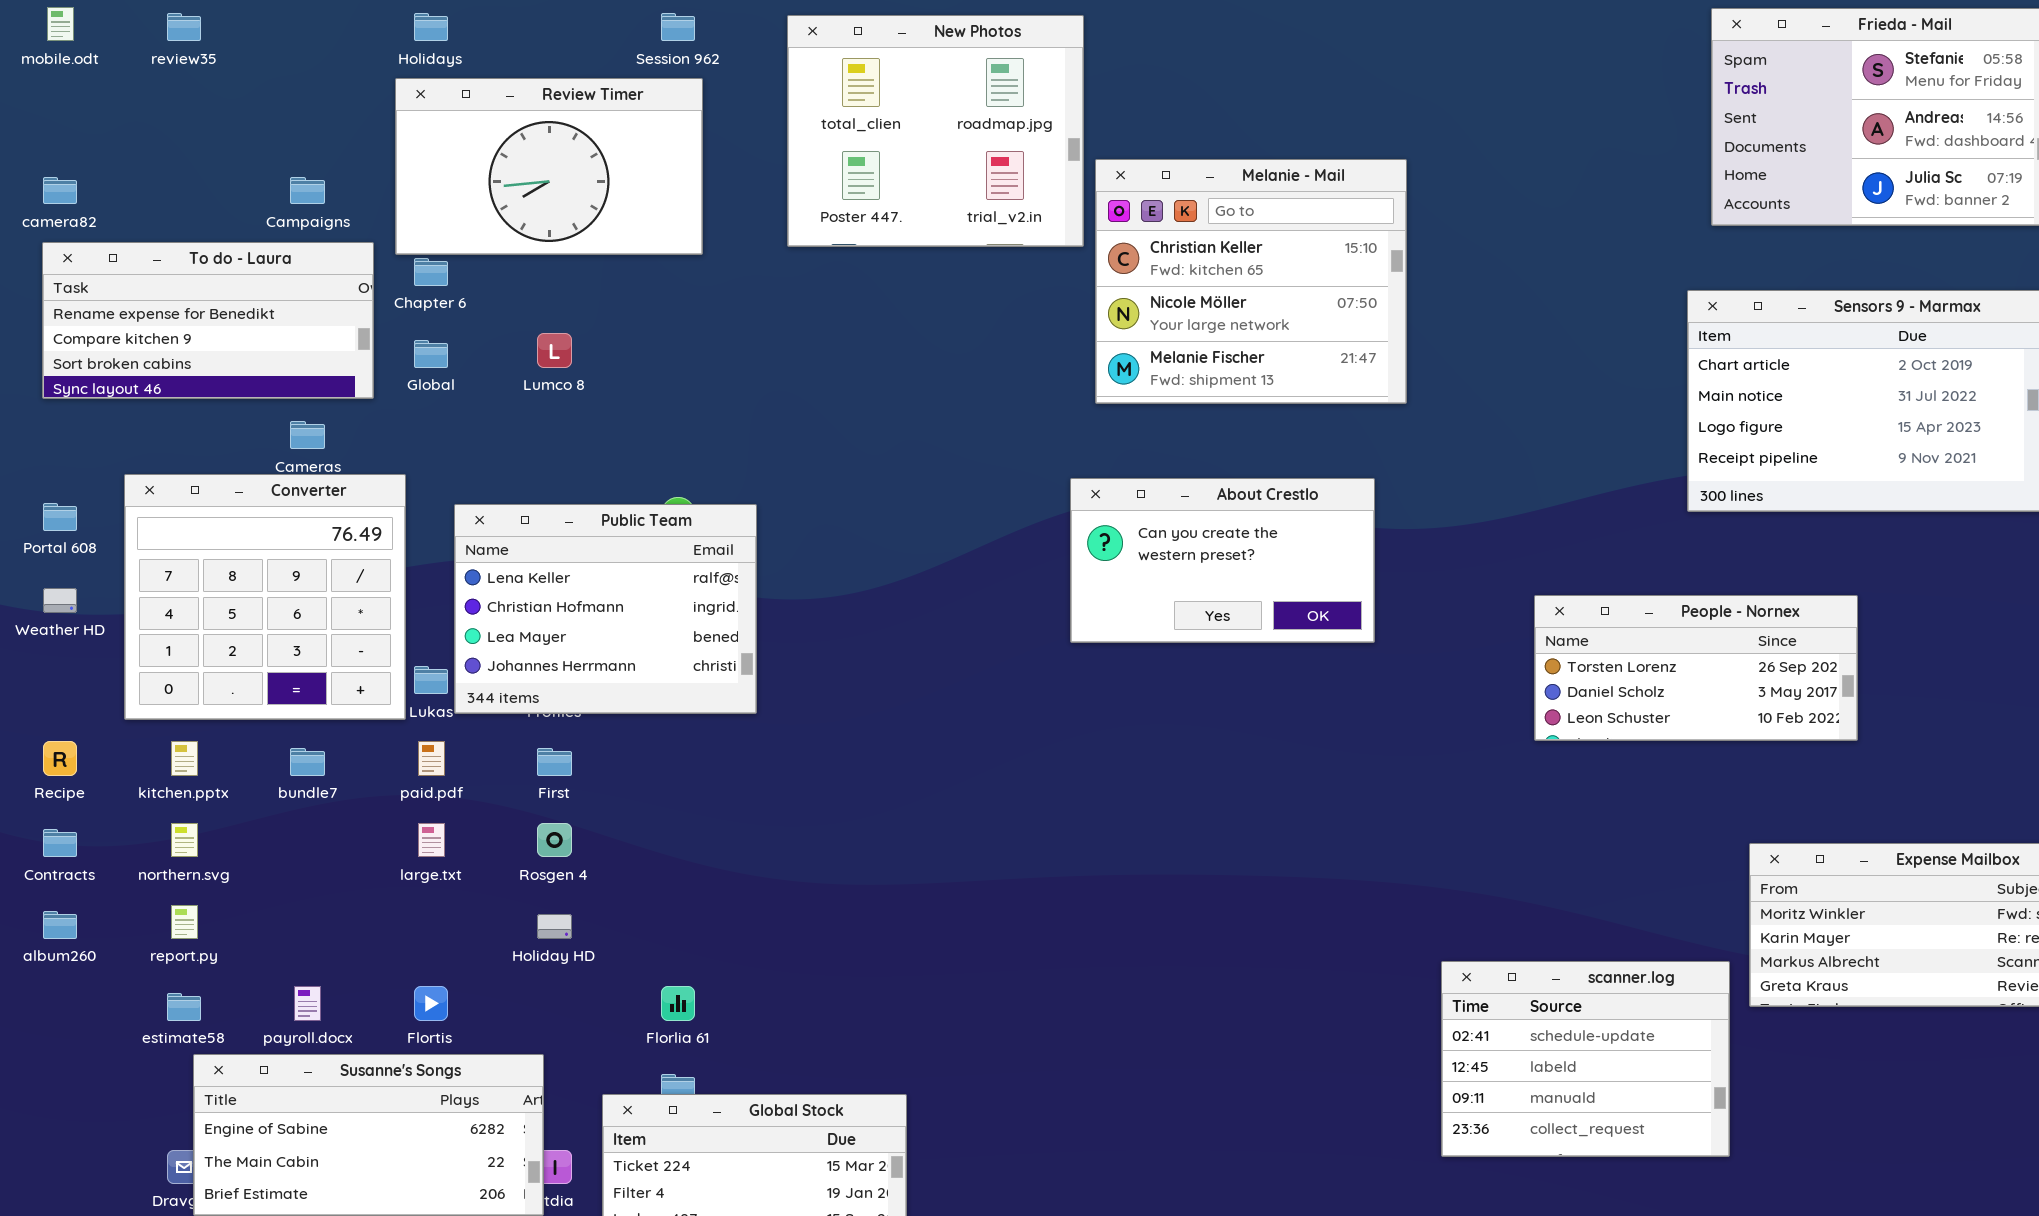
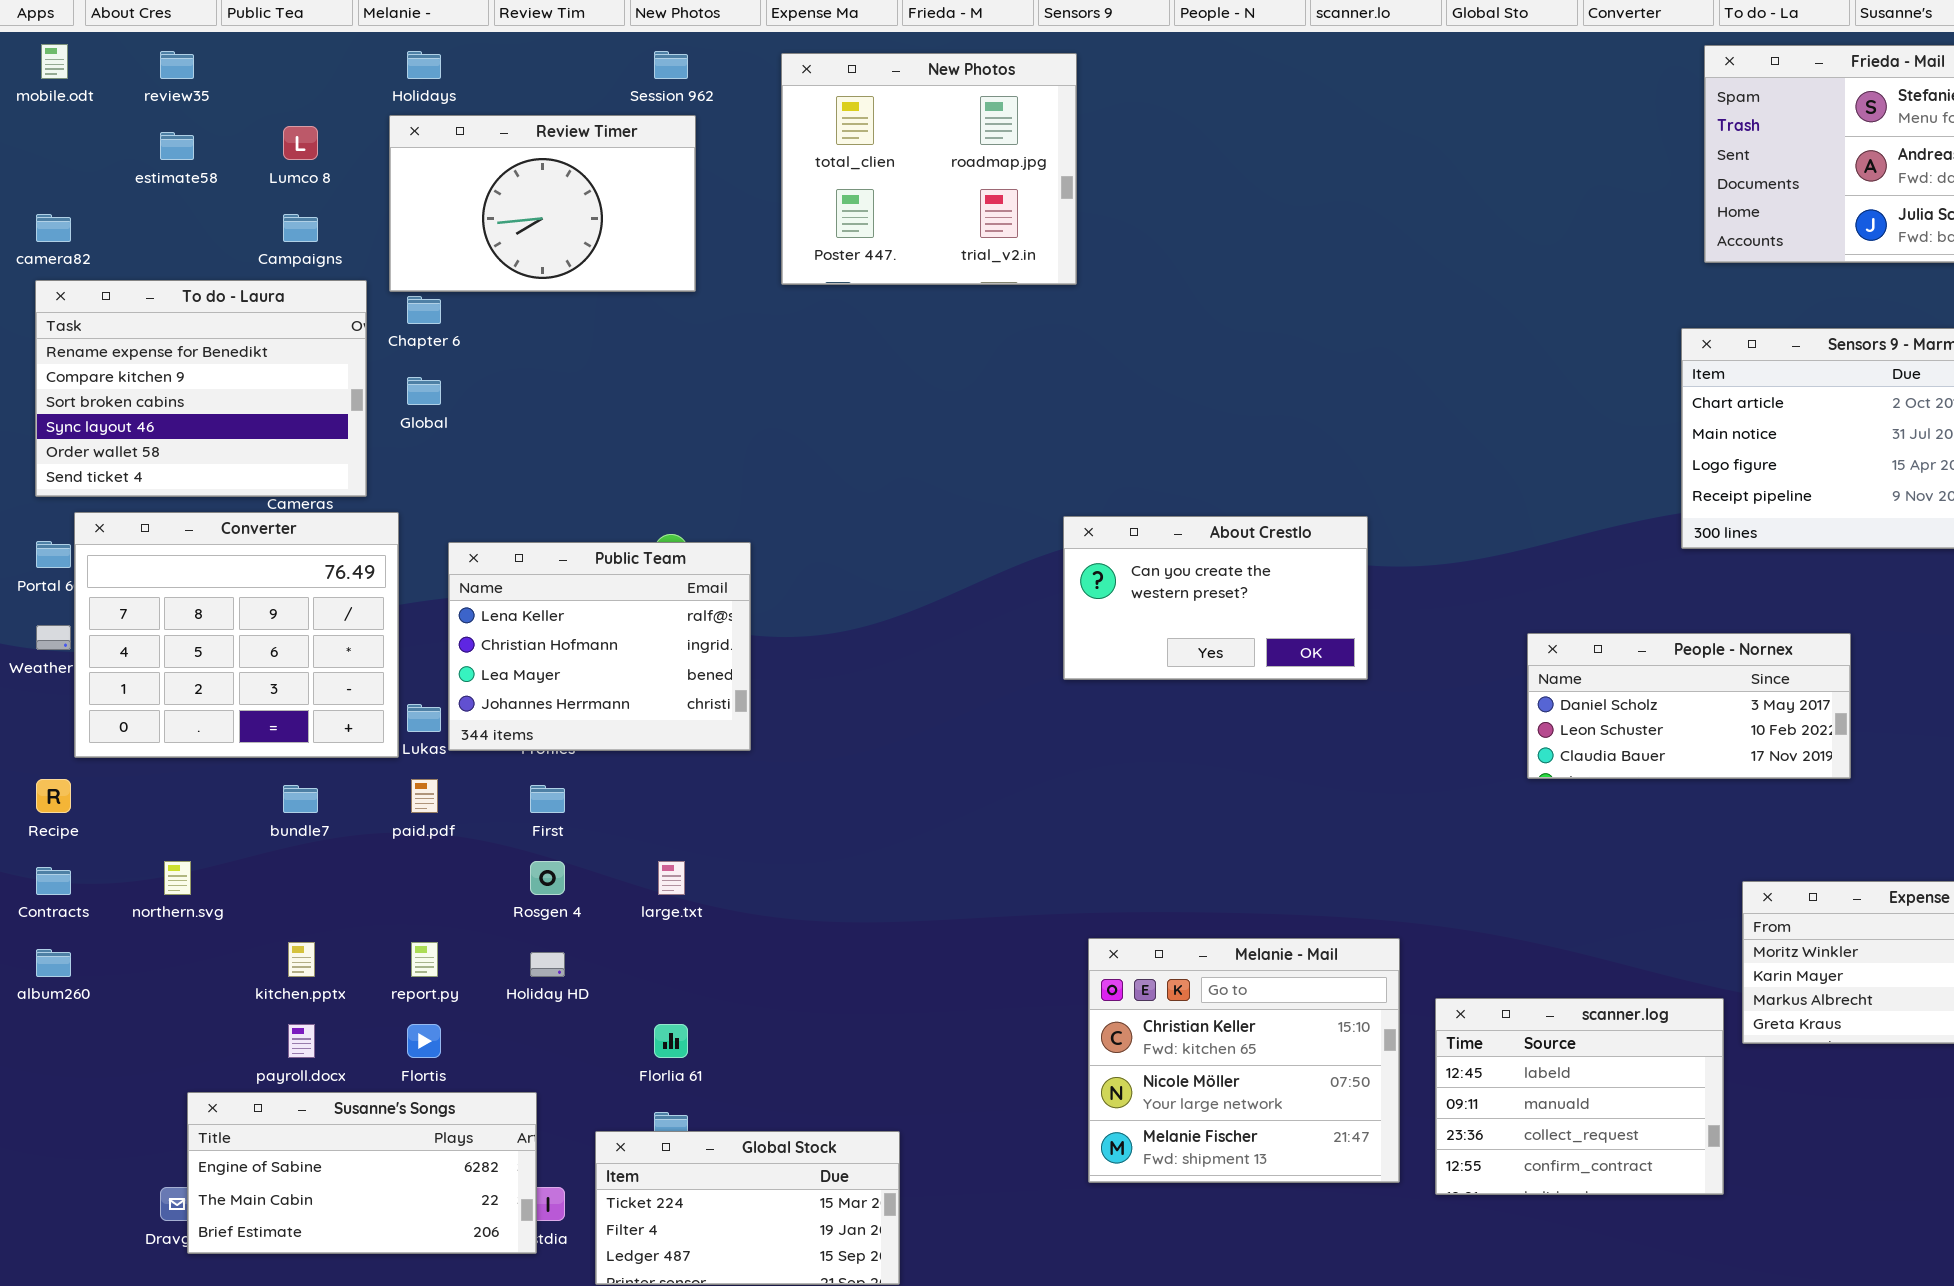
Melanie - Mail: [1095,159,1407,404] -> [1088,938,1400,1183], moved
To do - Laura: [42,242,374,399] -> [35,280,367,497], resized
Lumco 8: [537,333,572,368] -> [283,126,318,160], moved
Converter: [124,474,406,720] -> [74,512,399,758], resized
People - Nornex: [1534,595,1858,741] -> [1527,633,1851,779], scrolled down 1 row
kitchen.pptx: [171,741,198,776] -> [288,942,315,977], moved
large.txt: [418,823,445,857] -> [658,861,685,895], moved
report.py: [171,905,198,939] -> [411,942,438,977], moved
scanner.log: [1441,961,1730,1157] -> [1435,998,1724,1195], scrolled down 1 row
estimate58: [167,993,201,1021] -> [160,132,194,160], moved

